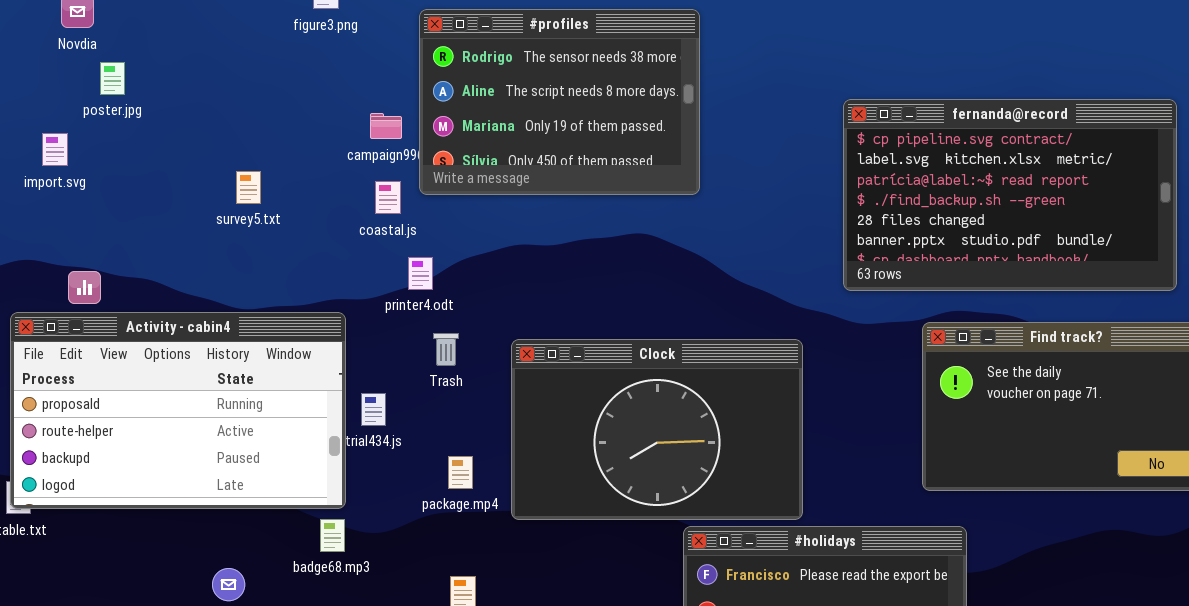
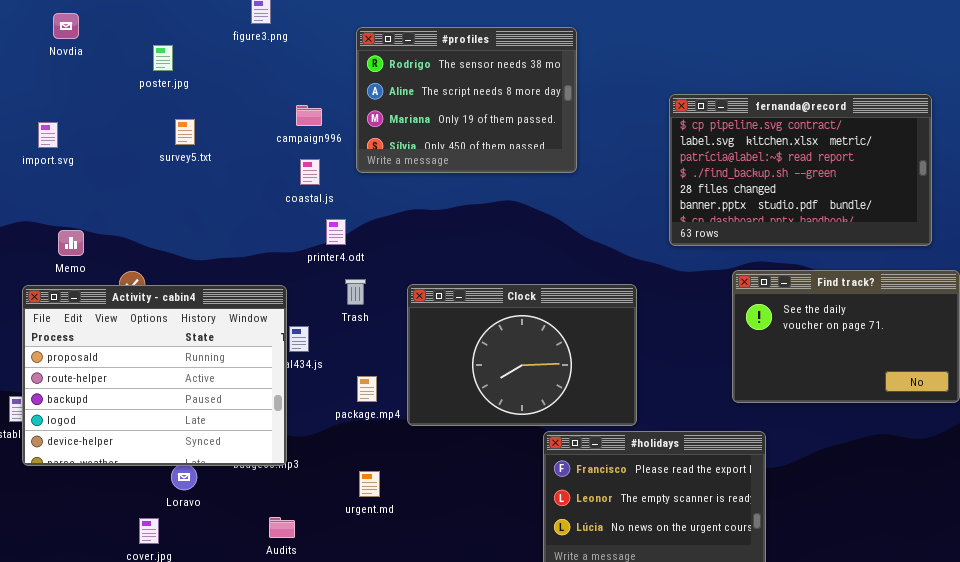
#profiles: [419,9,700,195] -> [356,27,577,173], moved
poster.jpg: [100,62,125,95] -> [153,45,173,71], moved
survey5.txt: [236,171,261,204] -> [175,119,195,145], moved
Activity - cabin4: [10,312,346,509] -> [22,285,287,466], moved, resized

